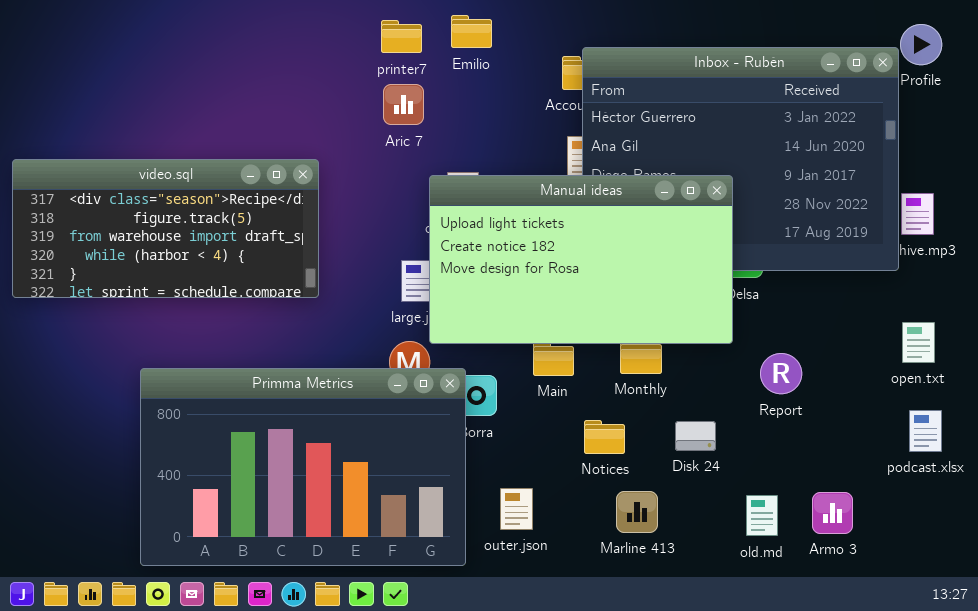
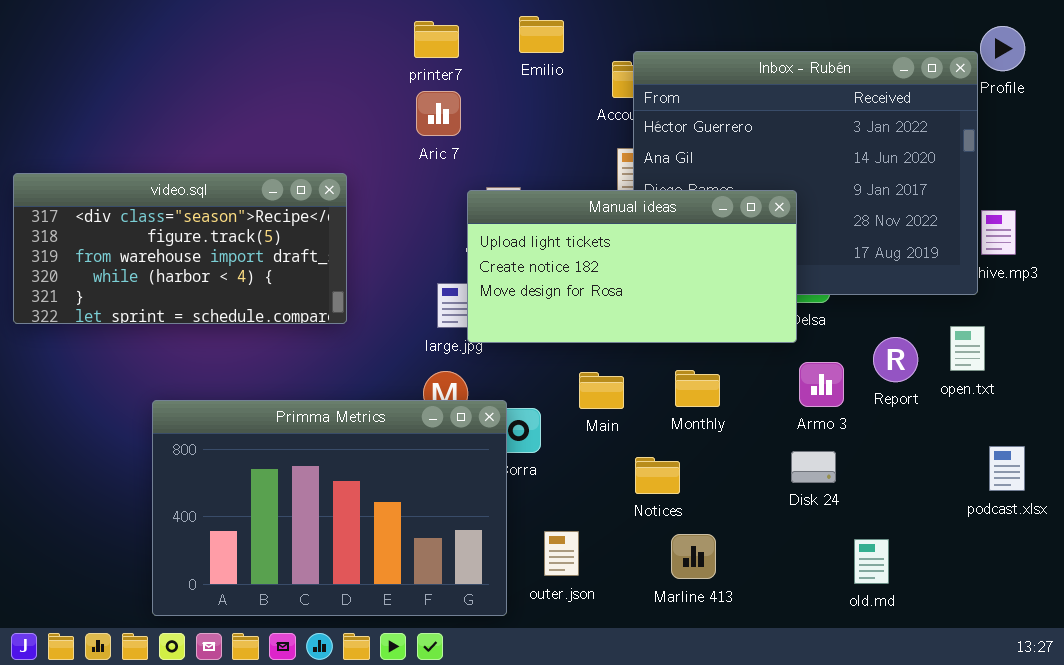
Emilio: [451,15,492,48] -> [519,16,564,53], moved
Manual ideas: [429,175,733,344] -> [467,190,797,343], resized
open.txt: [902,322,935,363] -> [950,326,985,371], moved
Report: [760,353,802,394] -> [873,337,918,382], moved
Disk 24: [675,421,716,451] -> [791,451,836,483], moved
Armo 3: [812,492,853,534] -> [799,362,844,407], moved
old.md: [746,495,778,536] -> [854,539,889,584], moved

